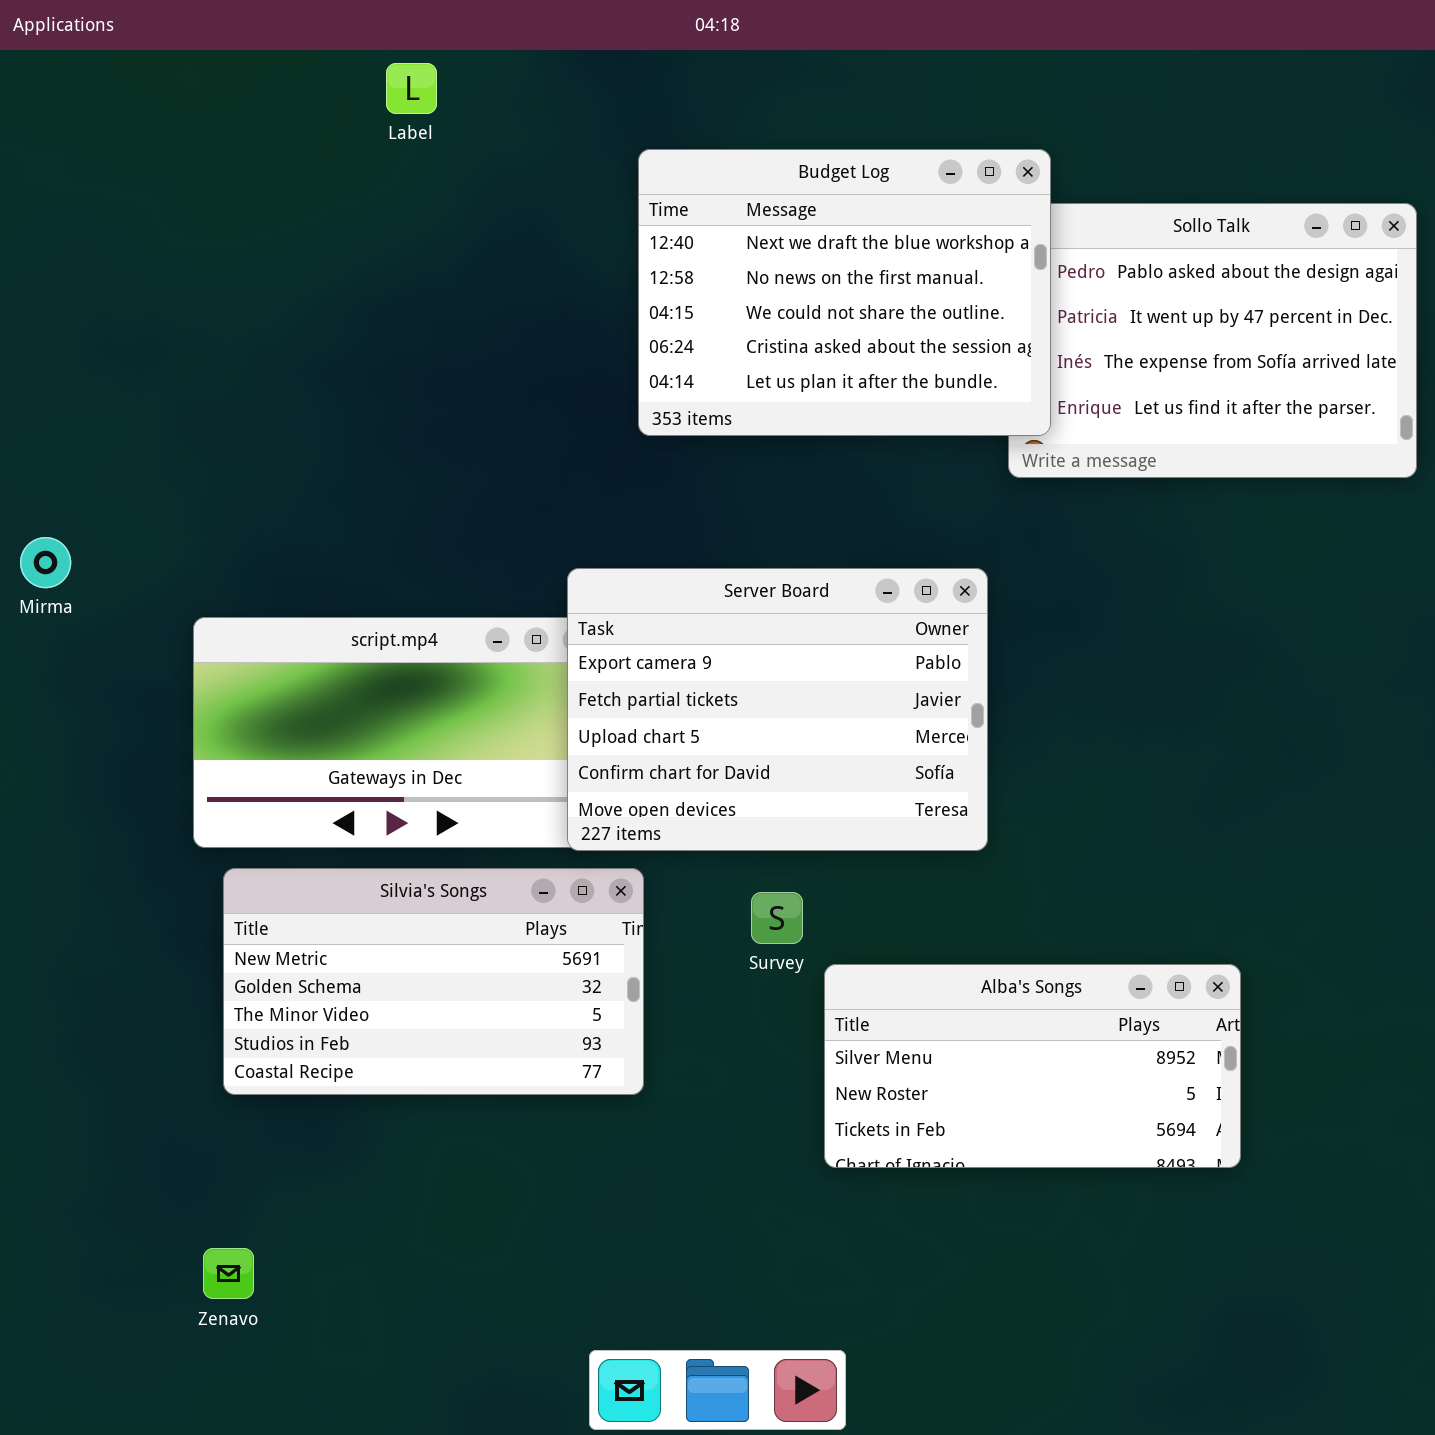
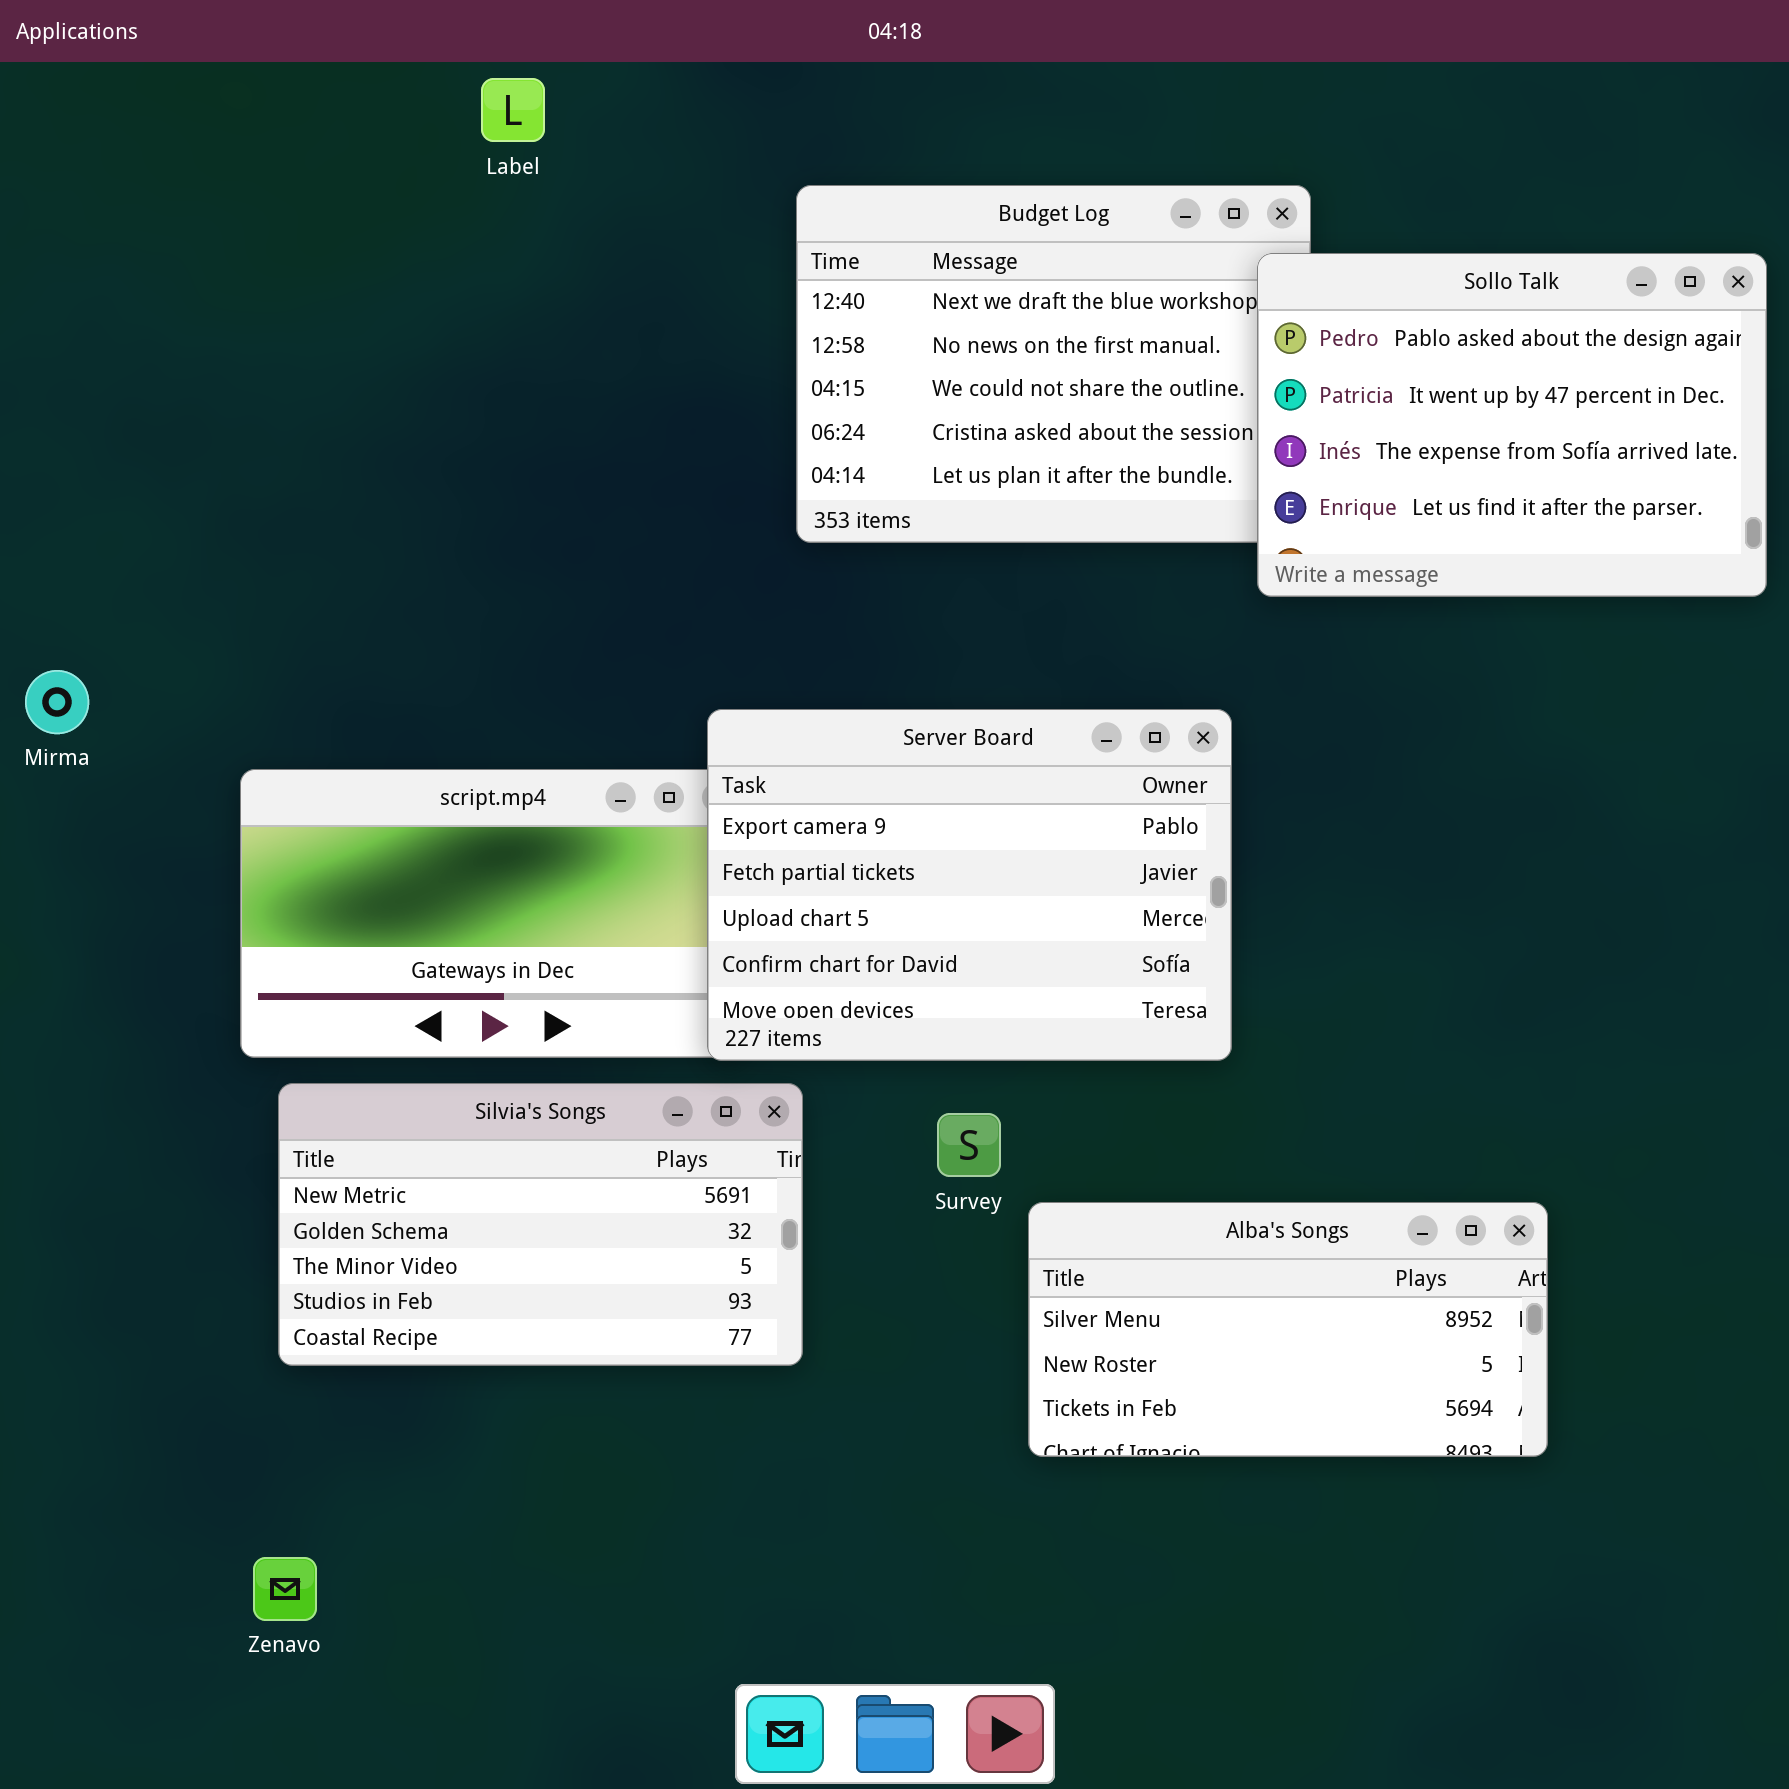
Sollo Talk: [1008,203,1417,478] -> [1257,253,1767,597], raised

